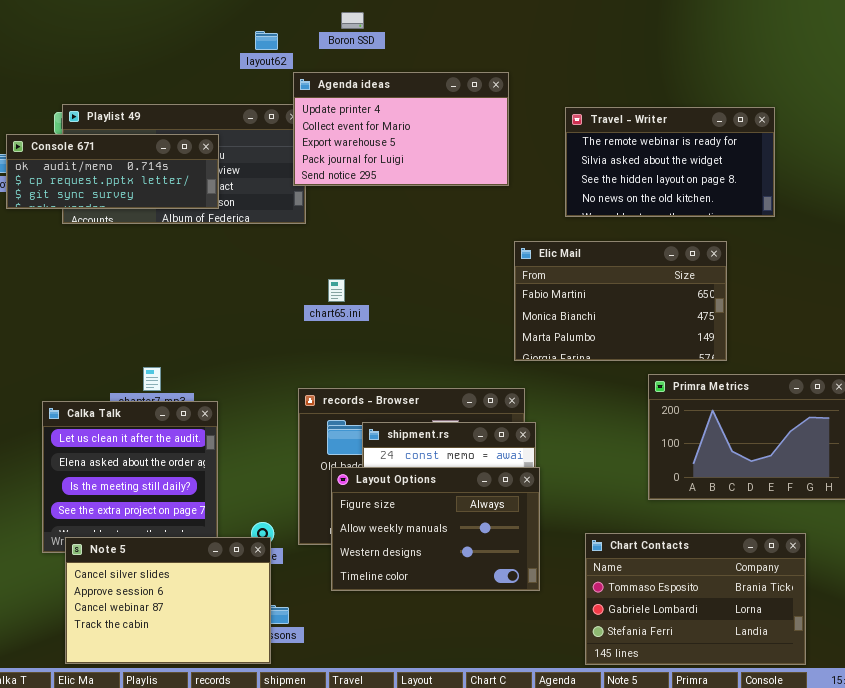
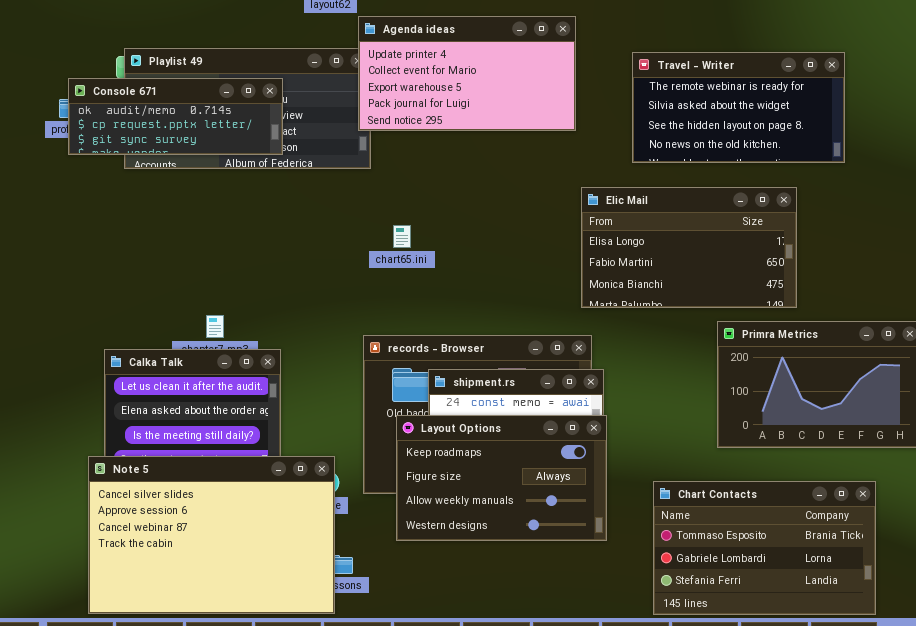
Elic Mail: [514,241,727,361] -> [581,187,797,308], scrolled up 1 row
Layout Options: [331,467,540,591] -> [396,415,607,541], scrolled up 1 row
Note 5: [65,537,271,664] -> [88,456,335,614], resized

